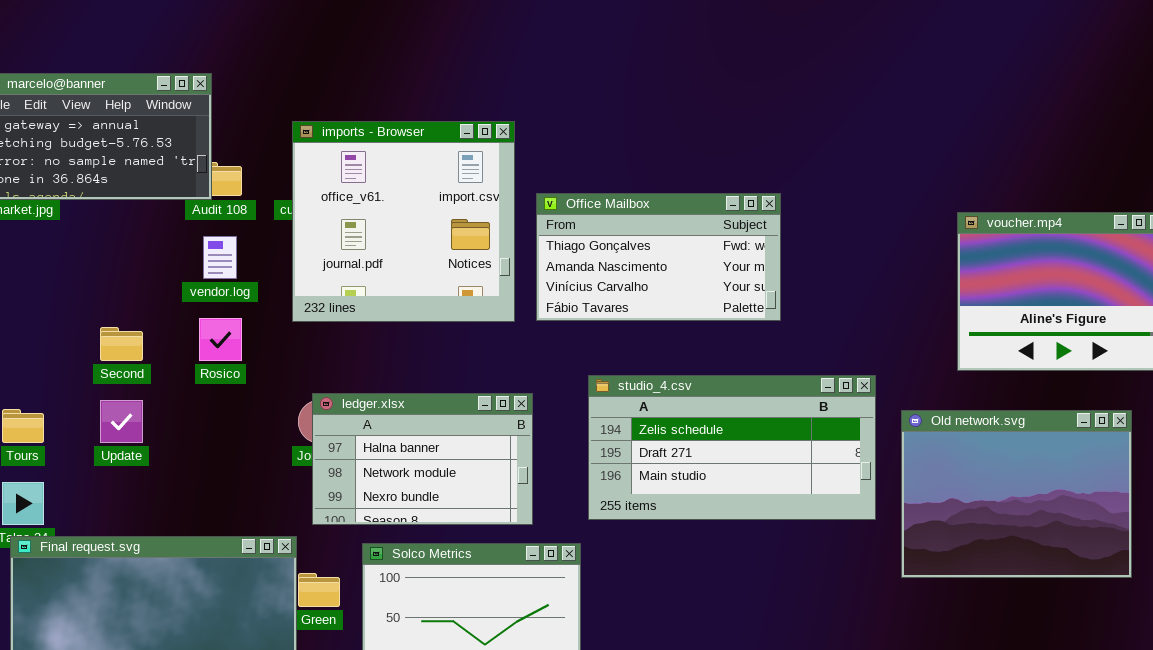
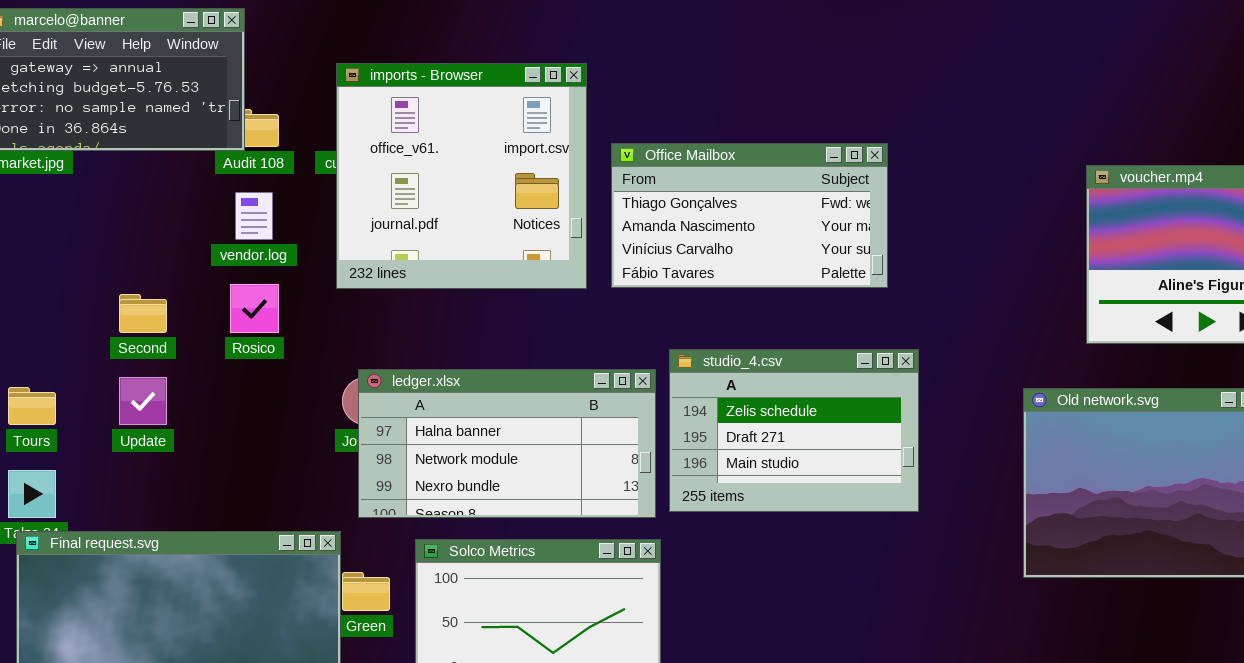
studio_4.csv: [588,375,876,520] -> [669,349,919,512], resized
ledger.xlsx: [312,393,533,525] -> [358,369,656,518], resized

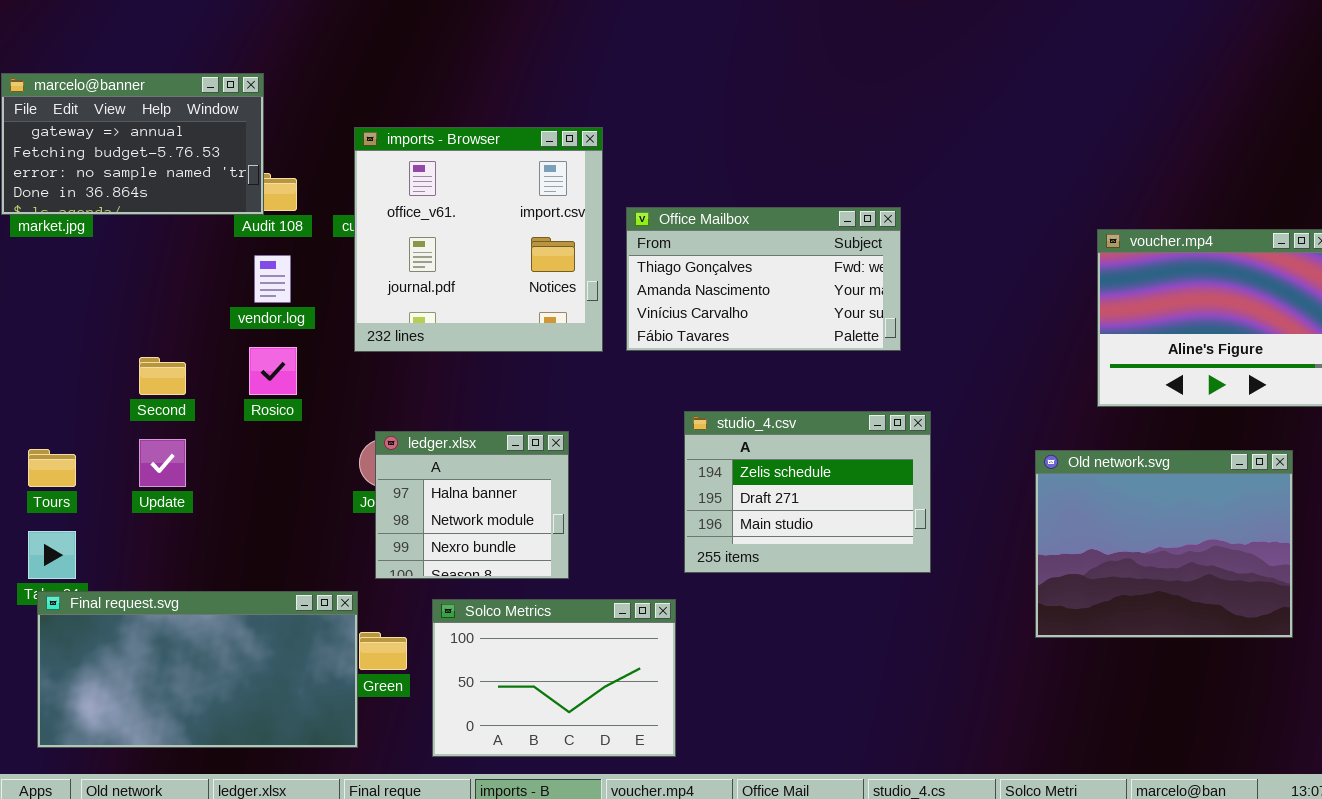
ledger.xlsx: [358,369,656,518] -> [375,431,569,579], resized

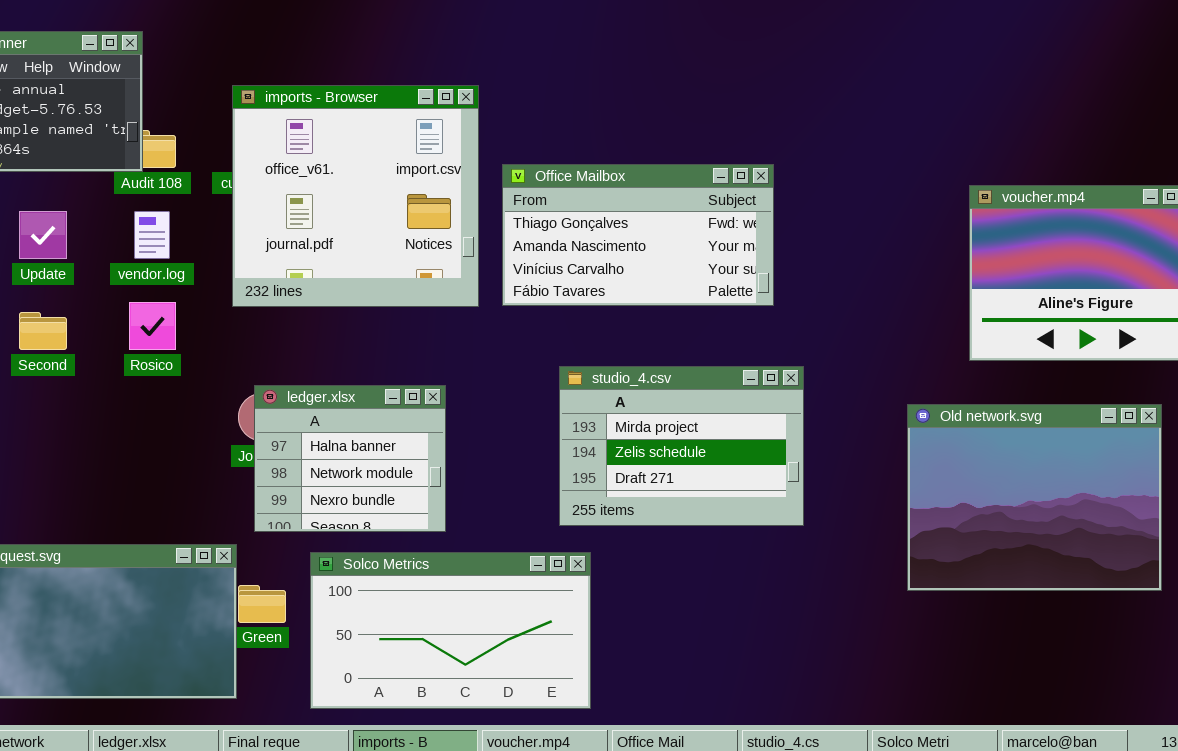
studio_4.csv: [684,411,931,573] -> [559,366,804,526], scrolled up 1 row
Update: [139,439,186,487] -> [19,211,67,259], moved
Solco Metrics: [432,599,676,757] -> [310,552,591,709], resized

